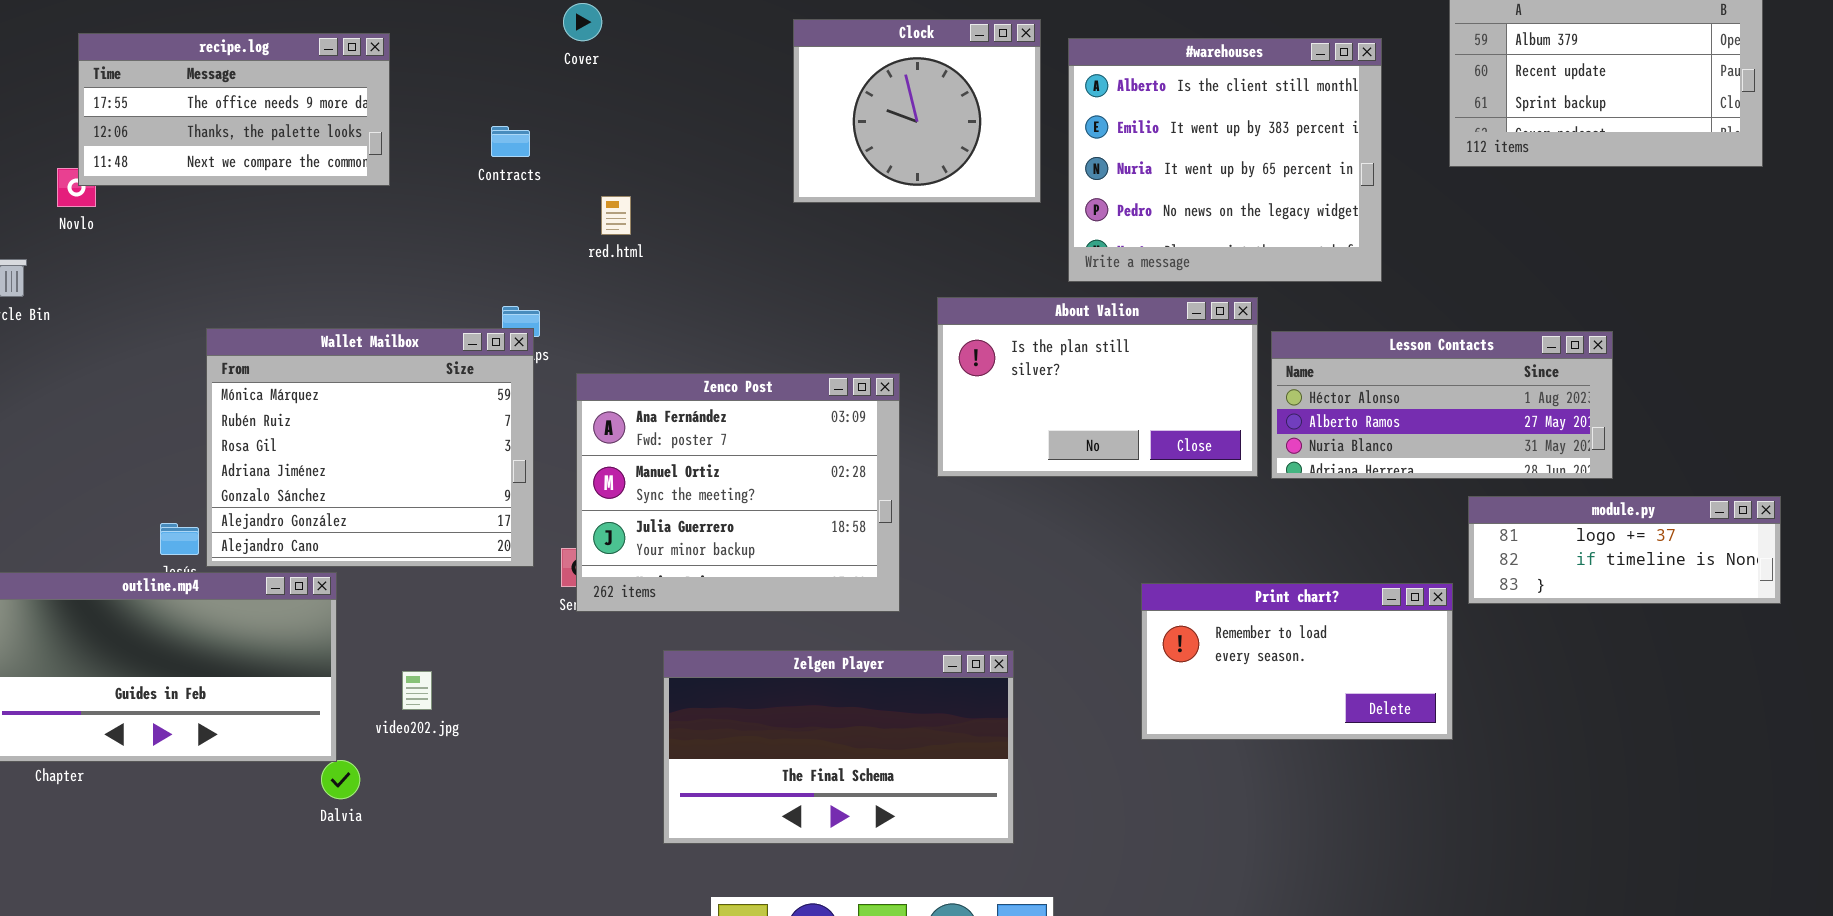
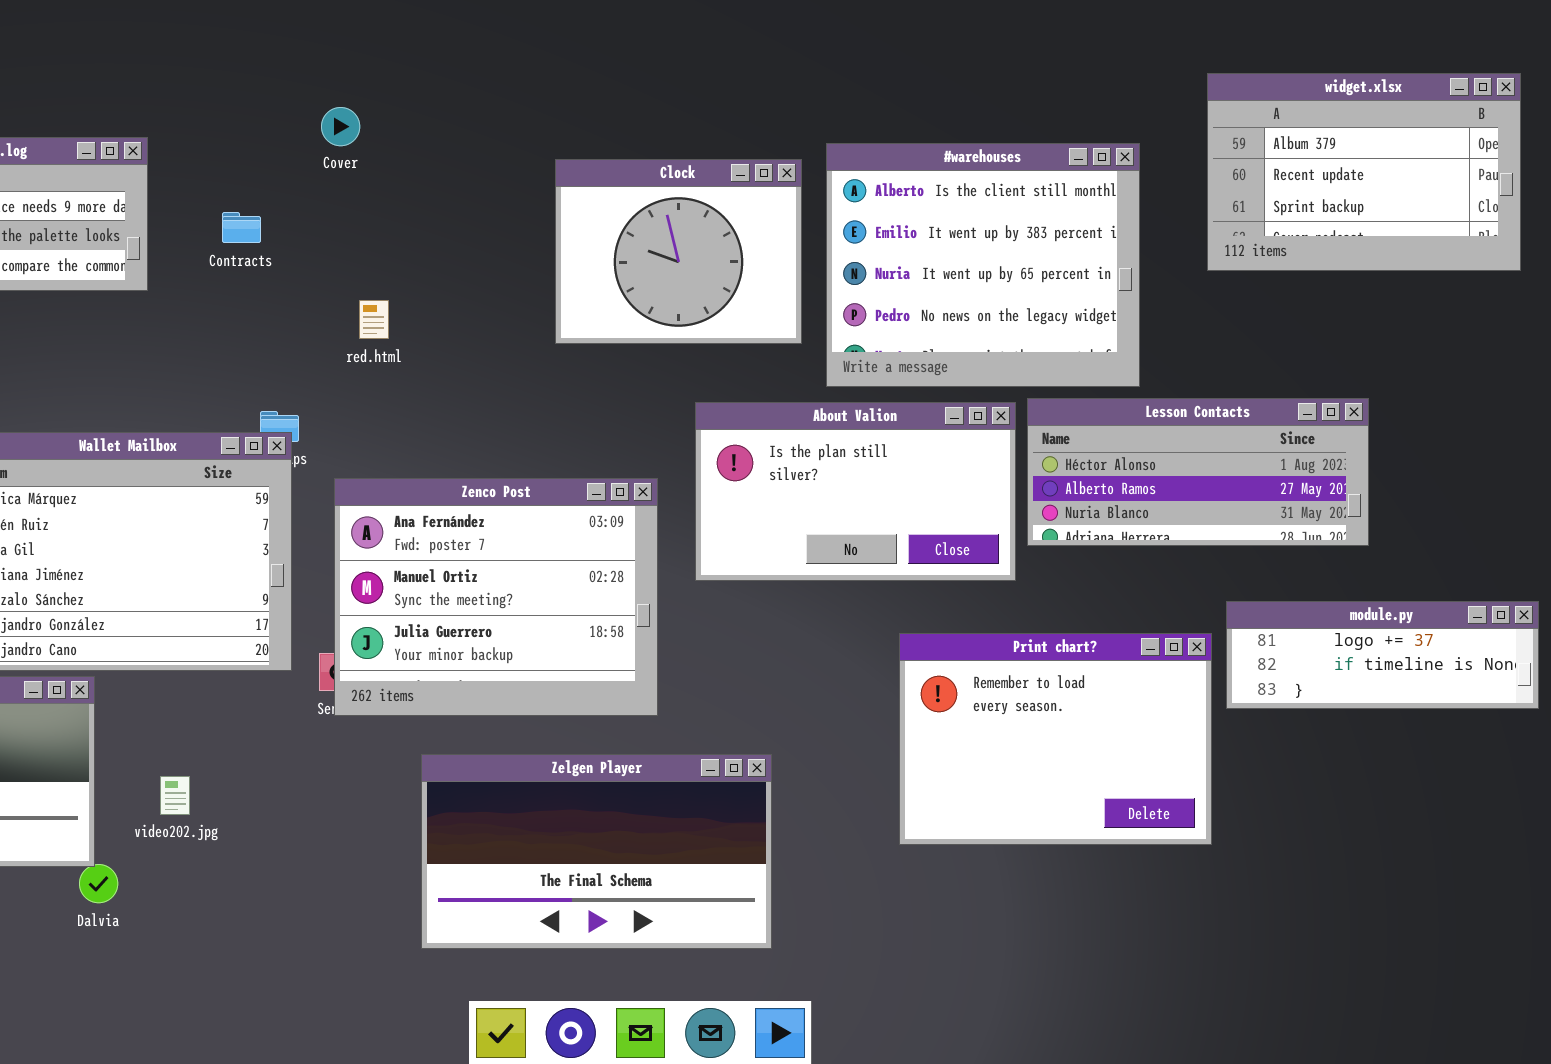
Clock: [793,19,1041,203] -> [555,159,802,344], moved
Contracts: [491,126,530,157] -> [222,212,261,243], moved
Lesson Contacts: [1271,331,1613,479] -> [1027,398,1369,546], moved
Print chart?: [1141,583,1453,740] -> [899,633,1212,845], resized

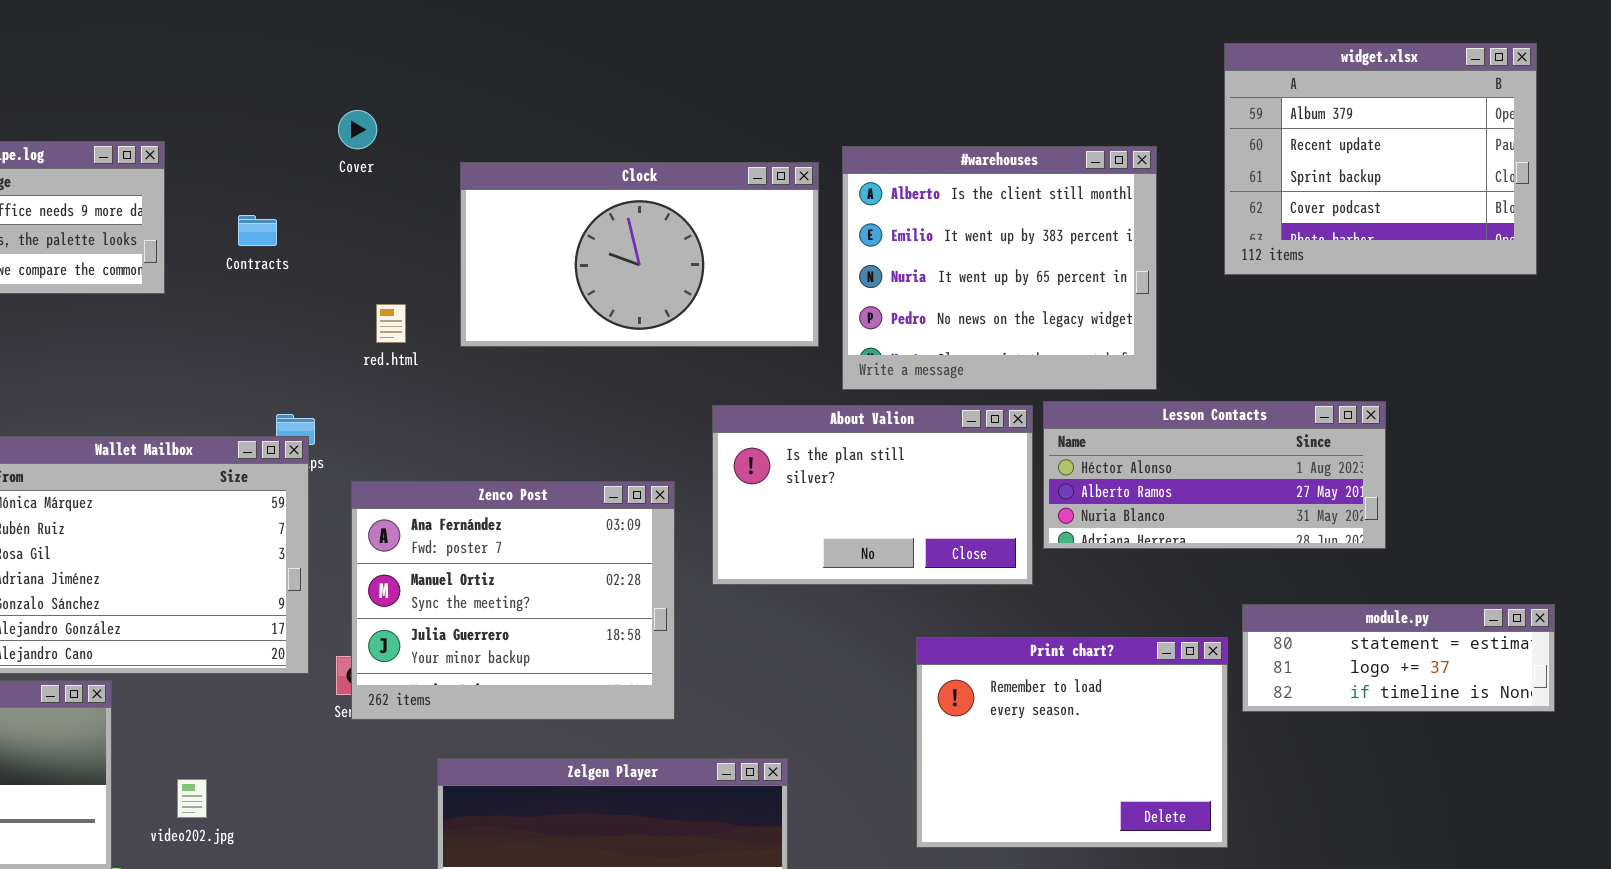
widget.xlsx: [1207,73,1521,271] -> [1224,43,1537,275], resized
Clock: [555,159,802,344] -> [460,162,819,347], resized
module.py: [1226,601,1539,709] -> [1242,604,1555,712], scrolled up 1 row

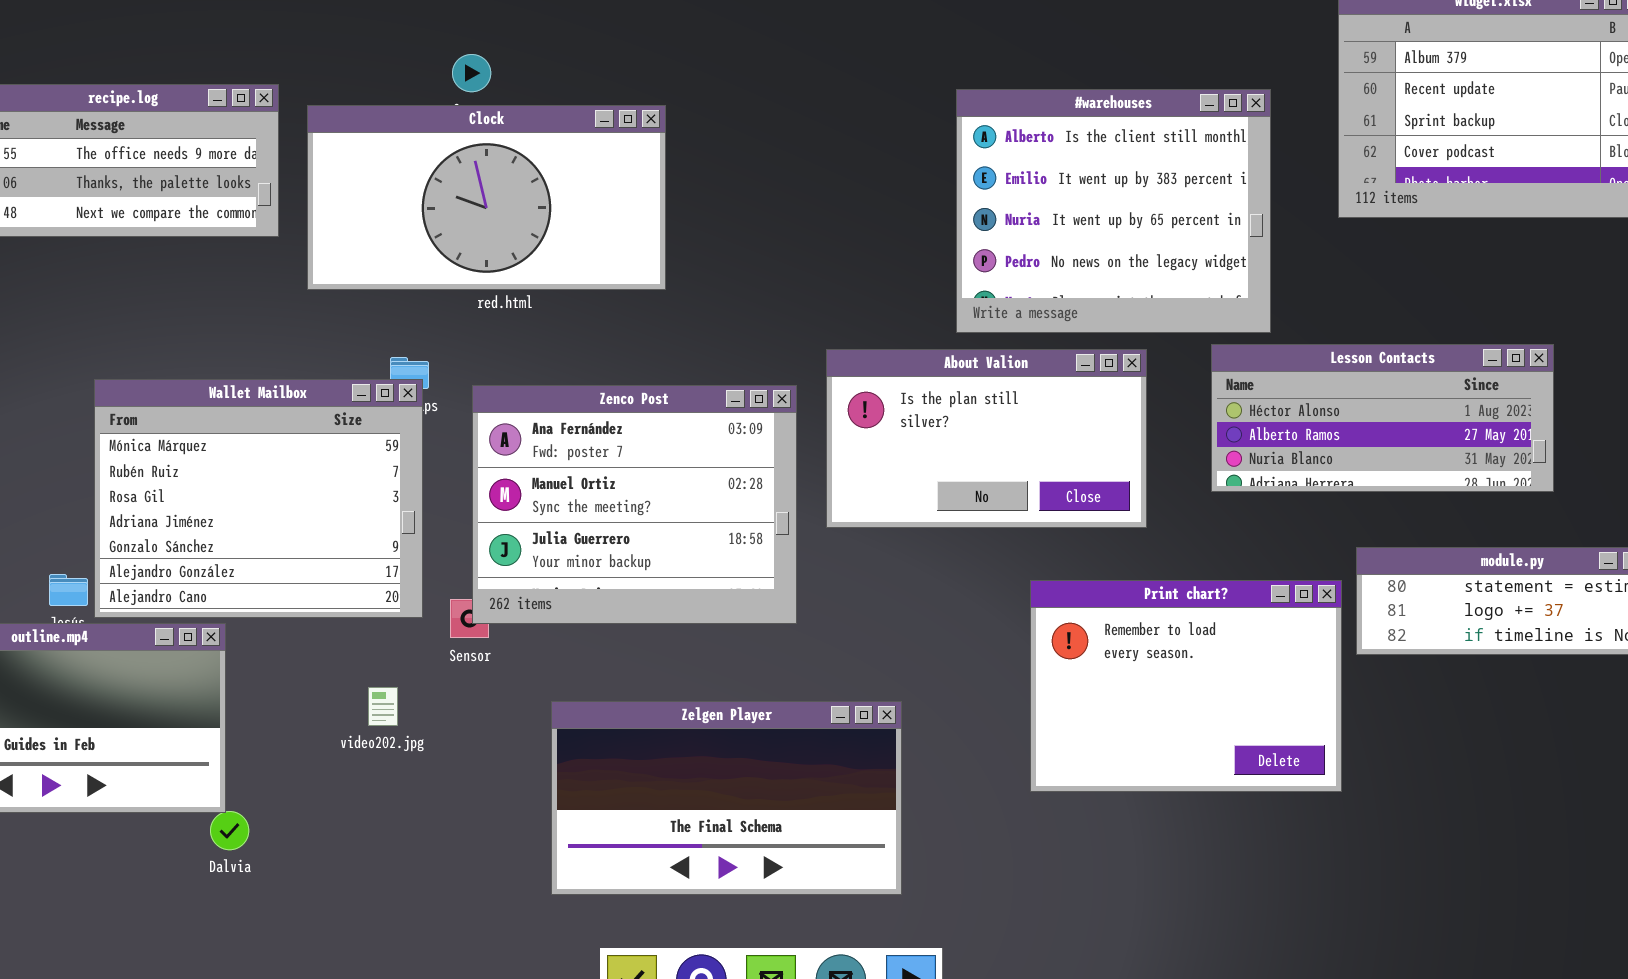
Clock: [460,162,819,347] -> [307,105,666,290], moved
Lesson Contacts: [1043,401,1386,549] -> [1211,344,1554,492], moved
Zenco Post: [351,481,675,720] -> [472,385,797,624], moved
video202.jpg: [177,779,207,818] -> [368,687,398,726], moved

